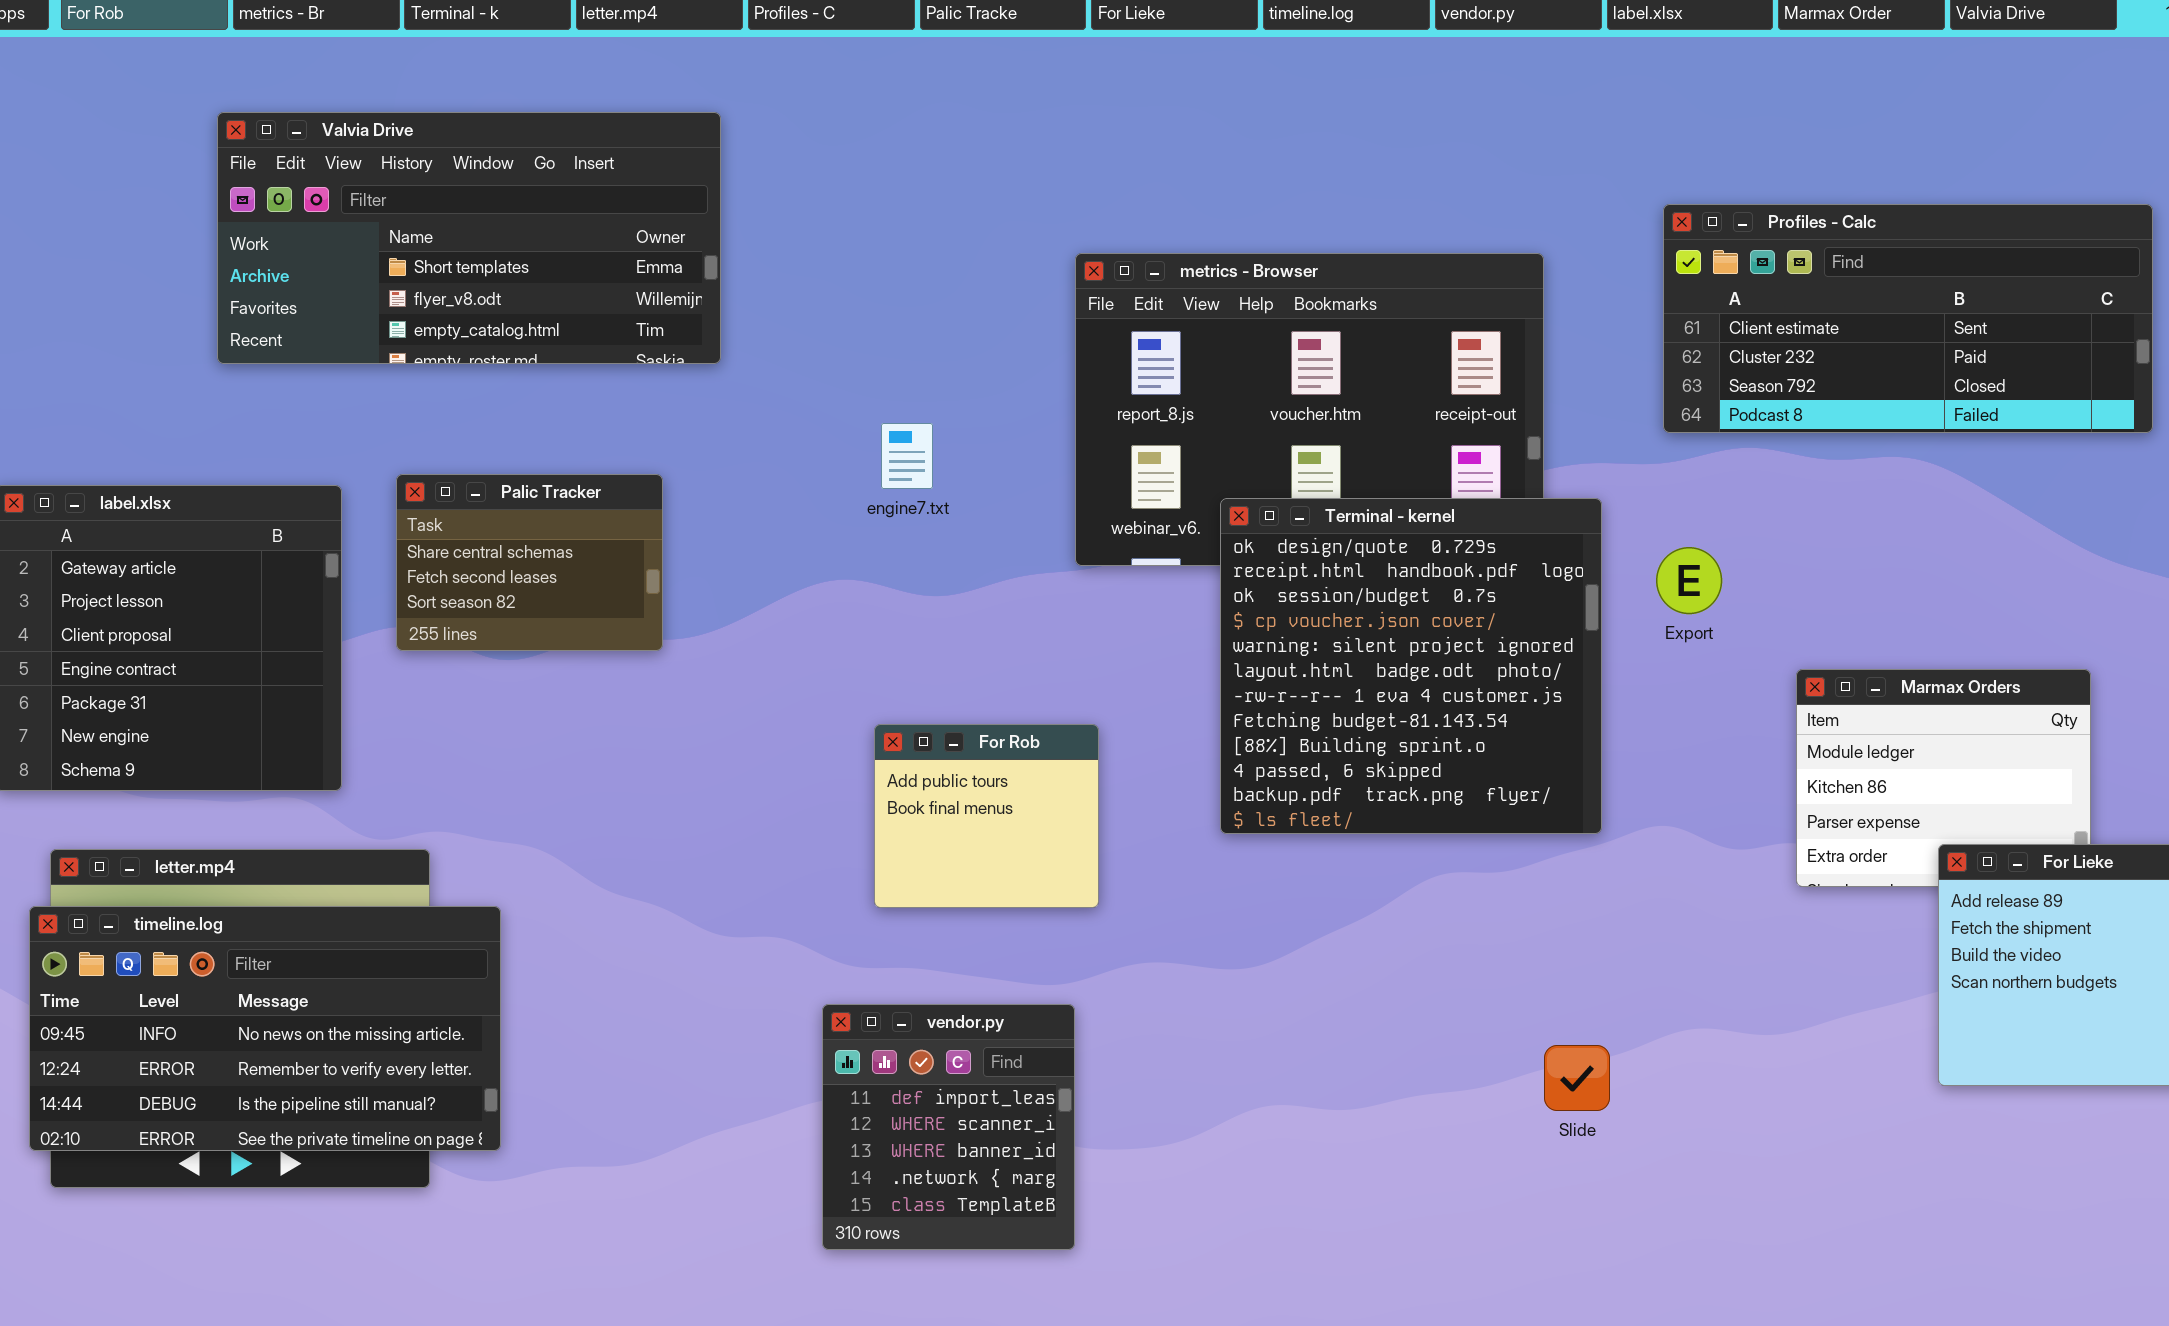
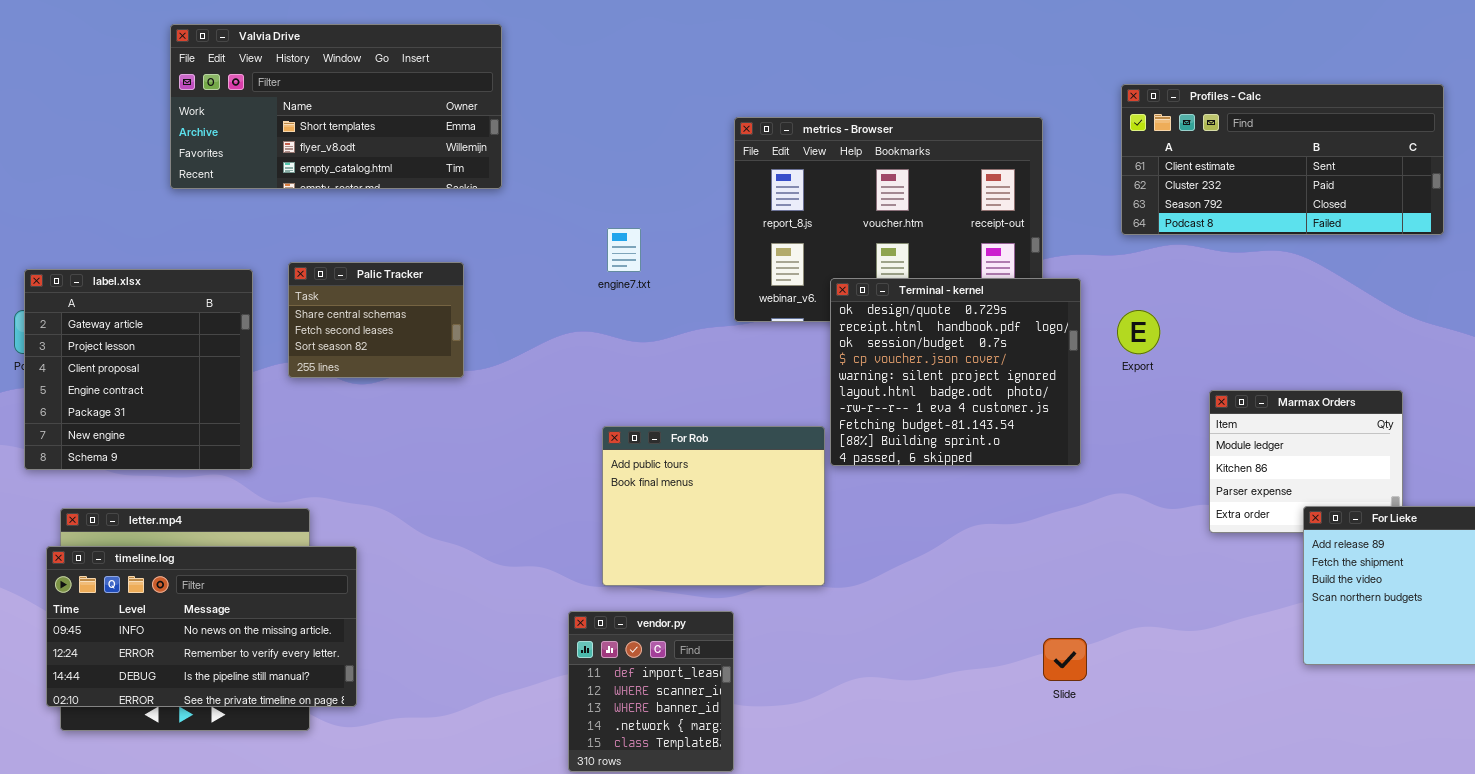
Terminal - kernel: [1220,498,1602,834] -> [830,278,1081,466], resized
For Rob: [874,724,1099,908] -> [602,426,825,586], resized

